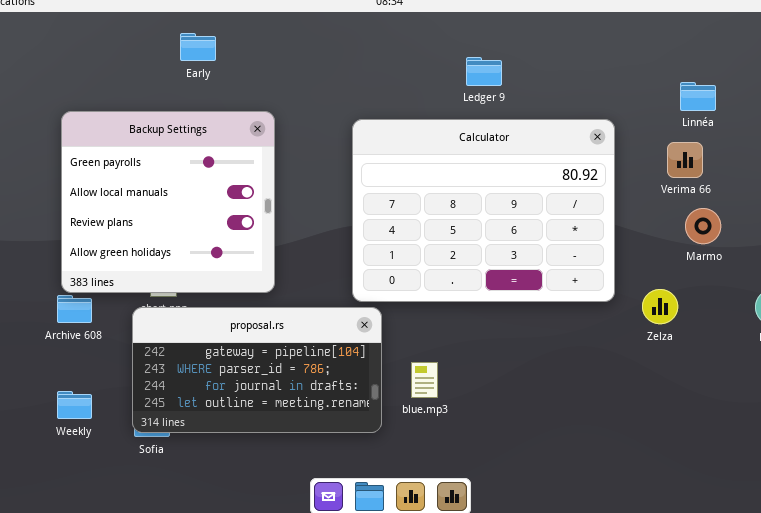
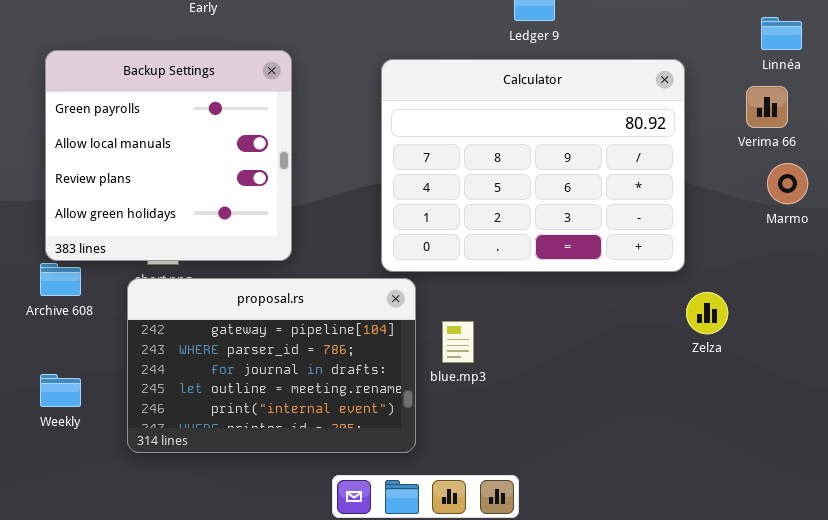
Zelza: [642,289,678,324] -> [686,292,728,334], moved
proposal.rs: [132,307,382,433] -> [127,278,416,453], resized
blue.mp3: [411,362,438,398] -> [442,321,474,363], moved

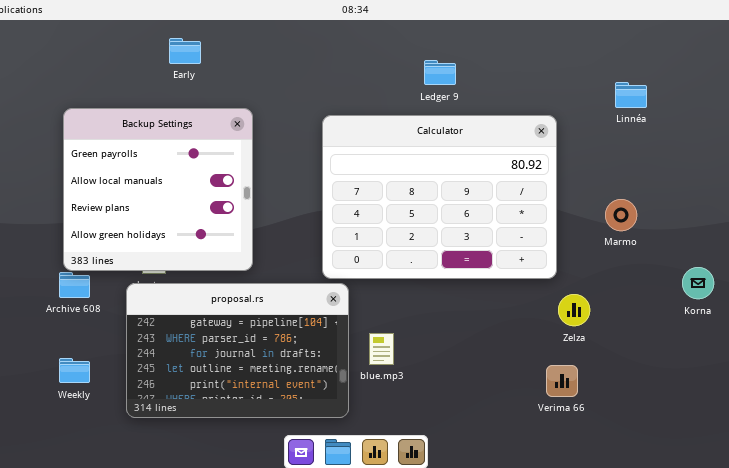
Verima 66: [746,86,788,128] -> [546,365,578,397], moved
Marmo: [767,163,808,204] -> [605,199,637,231], moved
blue.mp3: [442,321,474,363] -> [369,333,394,365], moved

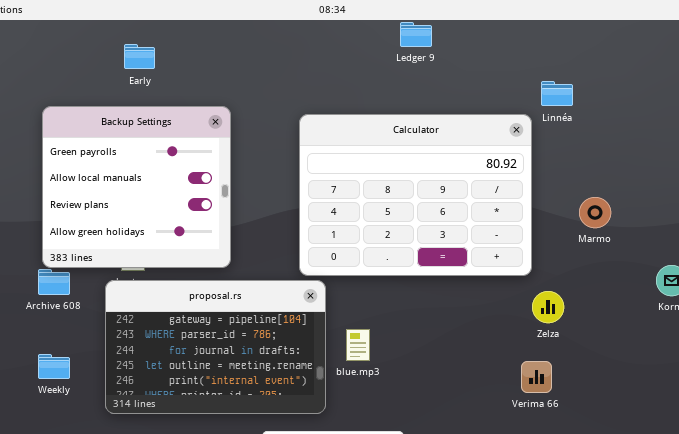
Early: [169,38,201,64] -> [124,44,155,69], moved
Ledger 9: [424,60,456,85] -> [400,22,432,47], moved
Linnéa: [615,82,647,108] -> [541,81,573,106], moved

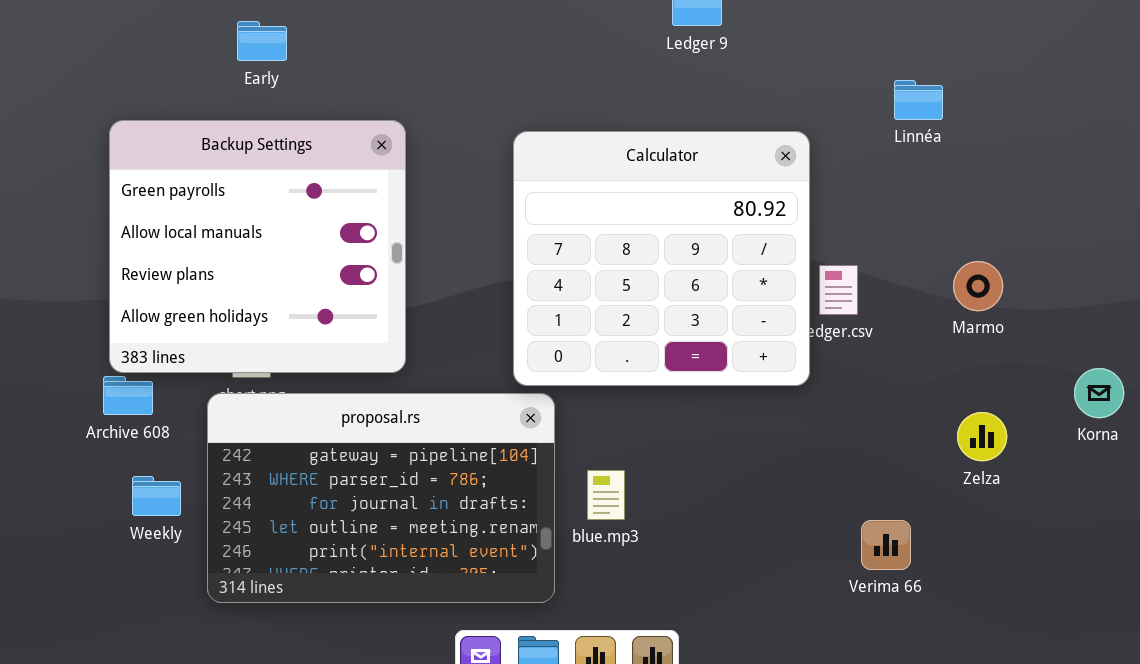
Calculator: [299,114,532,276] -> [513,131,810,386], resized
Zelza: [532,291,564,323] -> [957,412,1007,461], moved
Weekly: [38,354,70,379] -> [132,476,181,516], moved

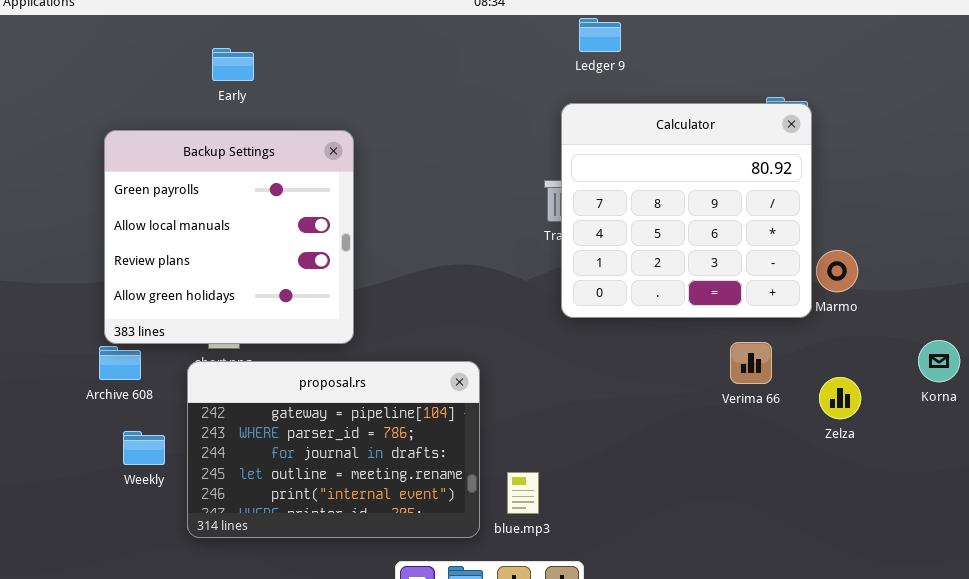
Calculator: [513,131,810,386] -> [561,103,812,318], moved
blue.mp3: [587,470,625,520] -> [507,472,539,514], moved
Verima 66: [861,520,911,570] -> [730,342,772,384], moved

